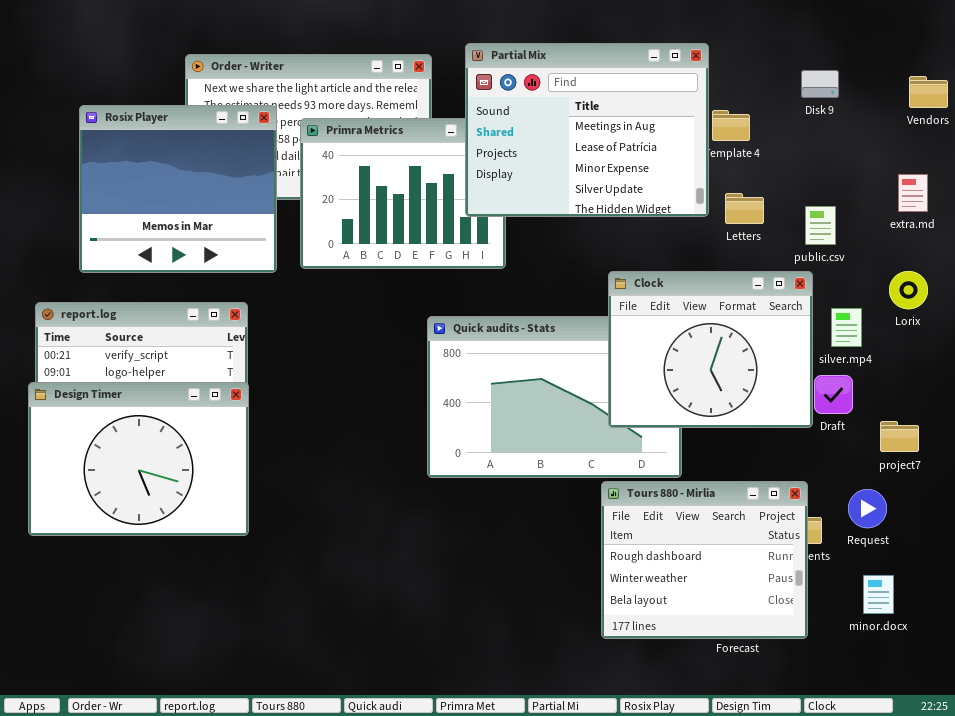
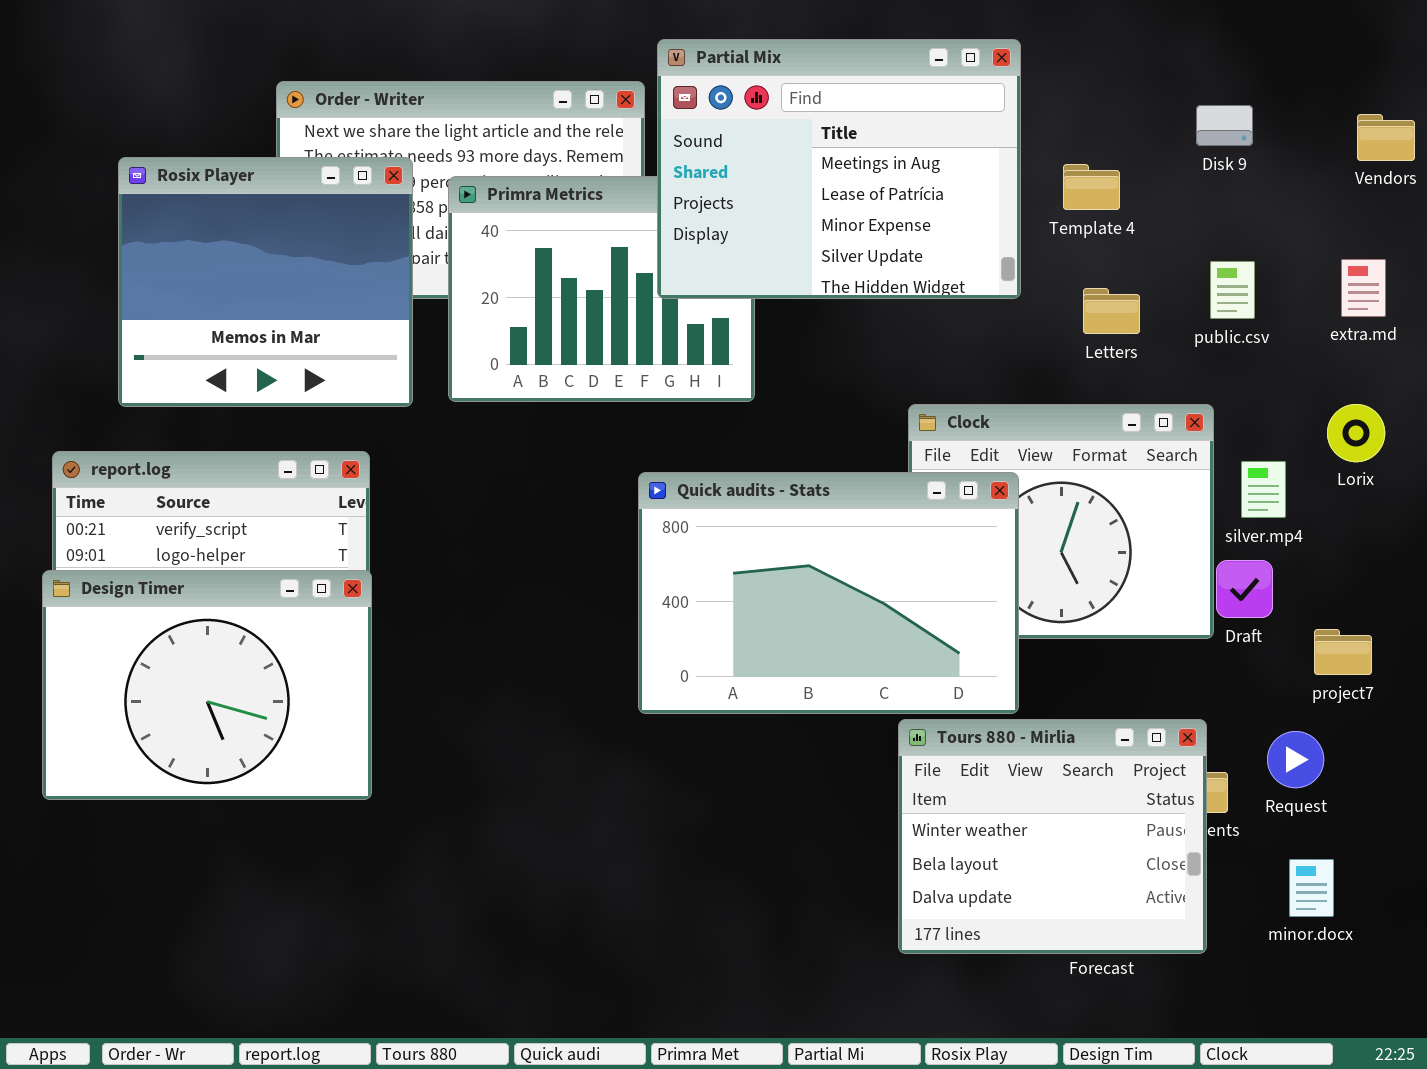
Partial Mix: [465,43,709,217] -> [657,39,1021,299], moved
public.csv: [805,206,836,245] -> [1210,261,1255,319], moved
Quick audits - Stats: [427,316,682,478] -> [638,472,1019,714], raised
Tours 880 - Mirlia: [601,481,808,639] -> [898,719,1207,954], scrolled down 1 row

